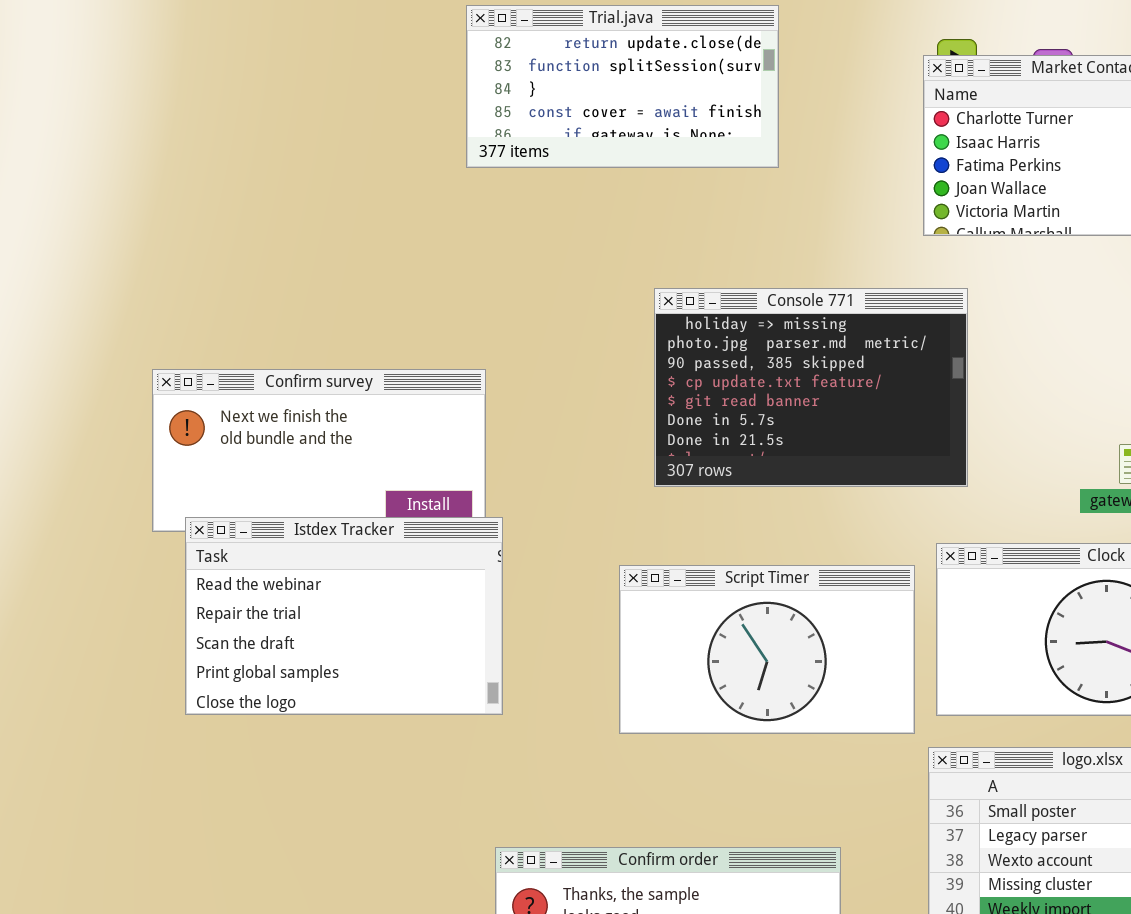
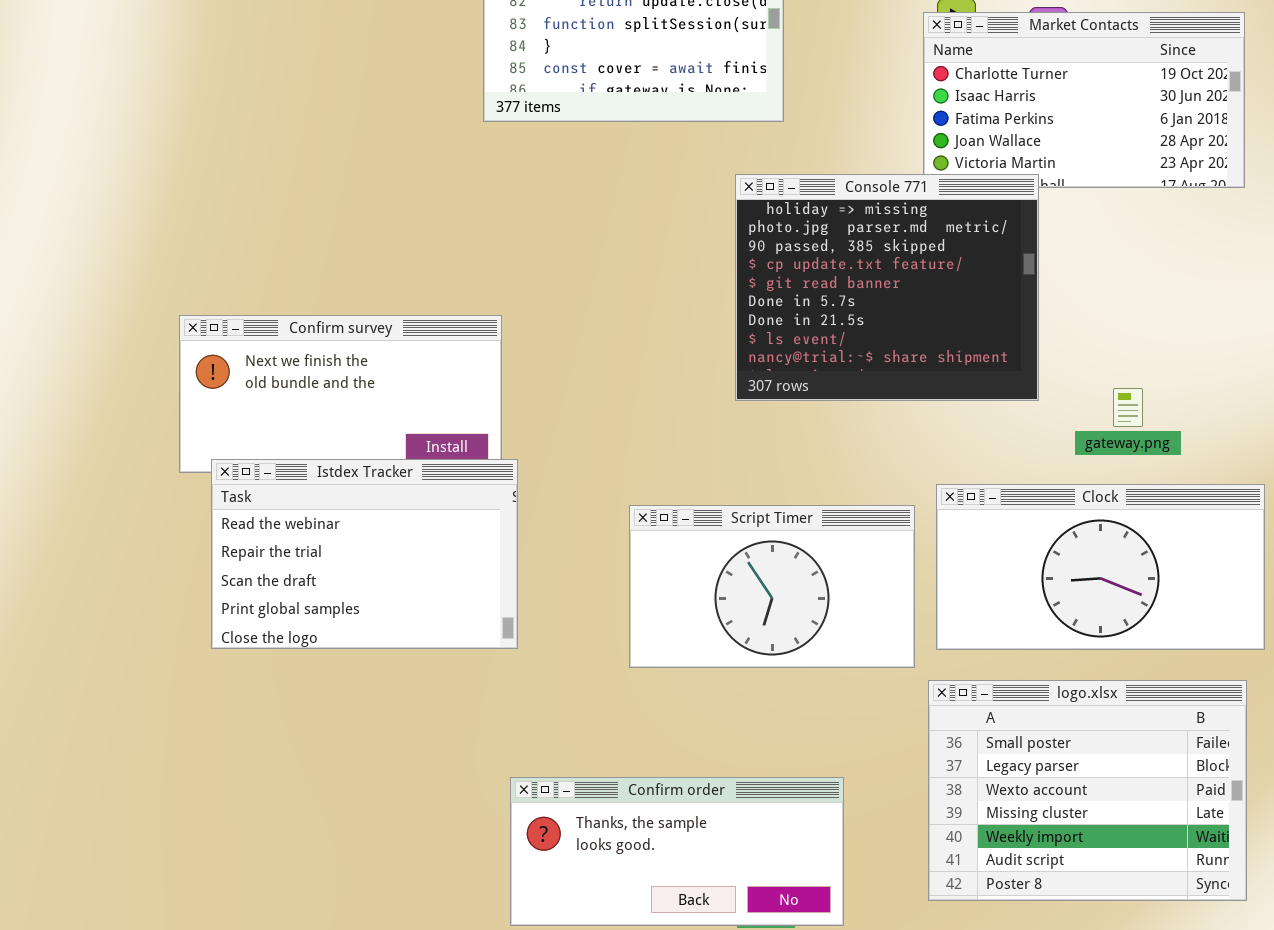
Console 771: [654,288,968,487] -> [735,174,1039,401], moved, resized

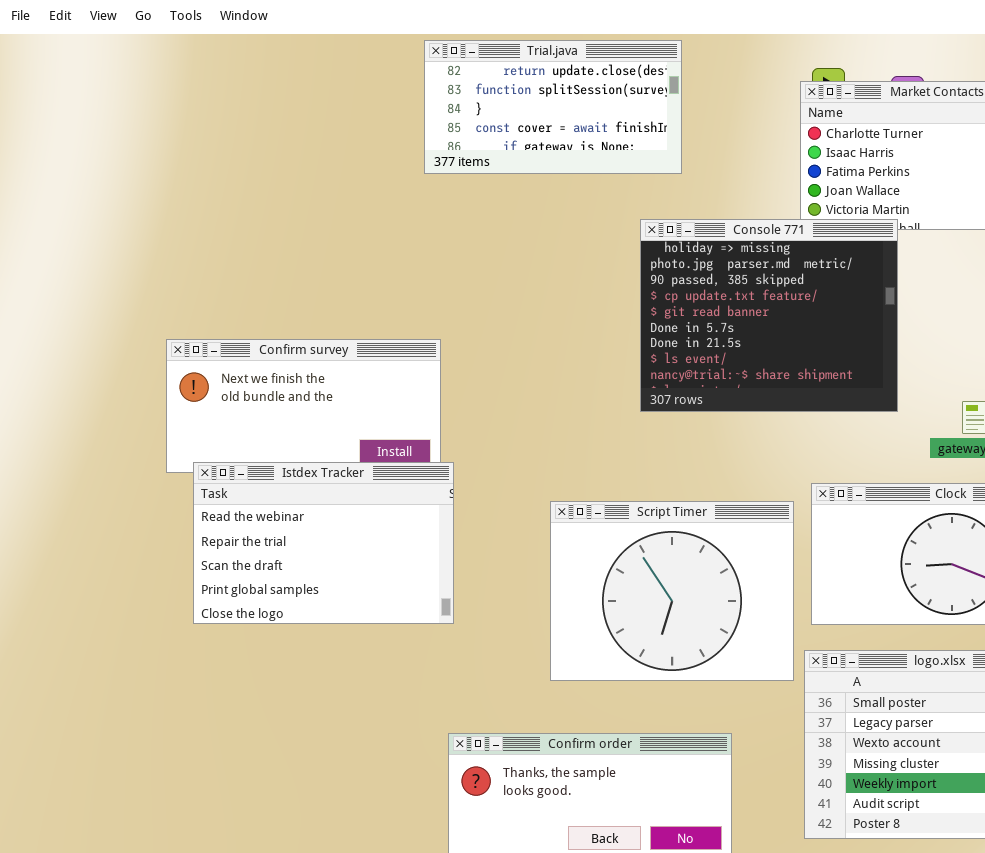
Script Timer: [629,505,915,668] -> [550,501,794,681], resized

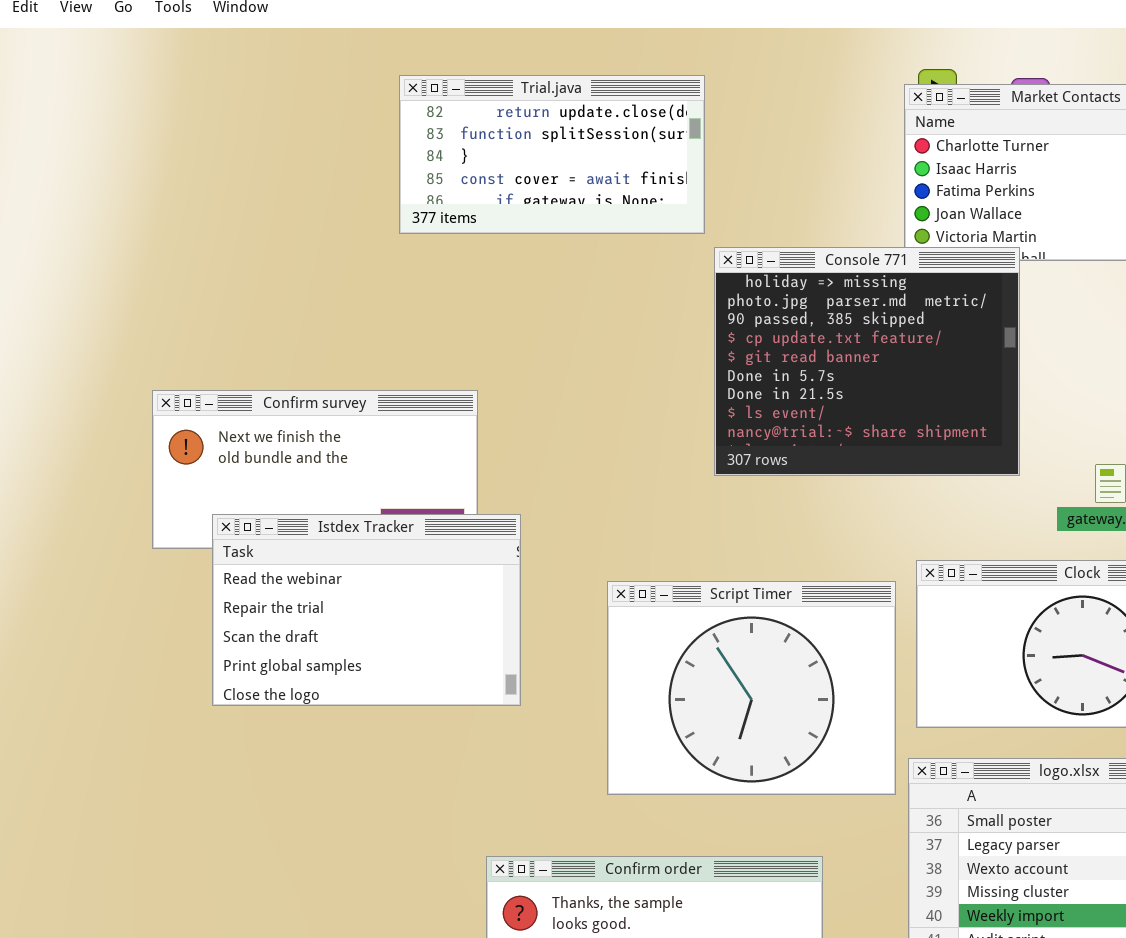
Trial.java: [424,40,682,174] -> [399,75,705,234], moved
Istdex Tracker: [193,462,454,624] -> [212,514,521,706], moved

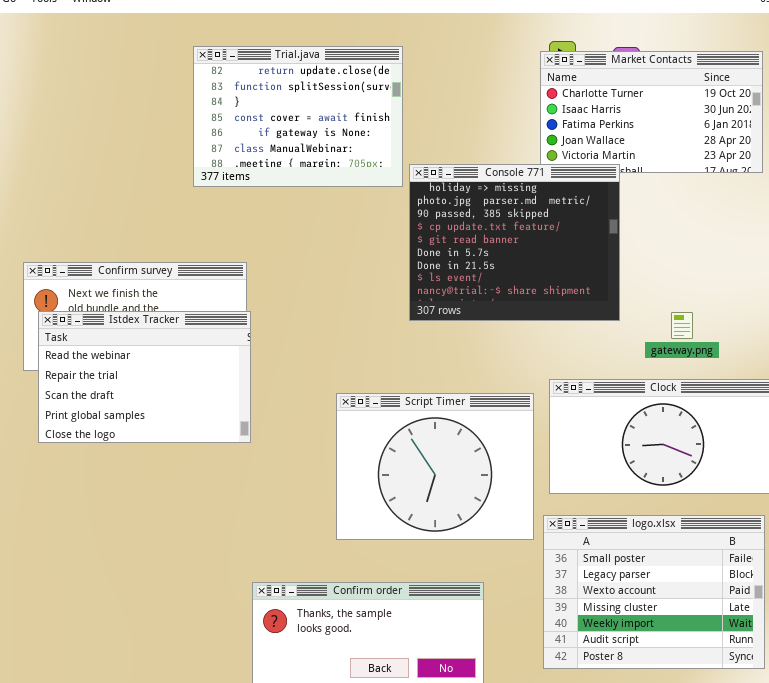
Trial.java: [399,75,705,234] -> [193,46,403,187], resized
Istdex Tracker: [212,514,521,706] -> [38,311,251,443], moved

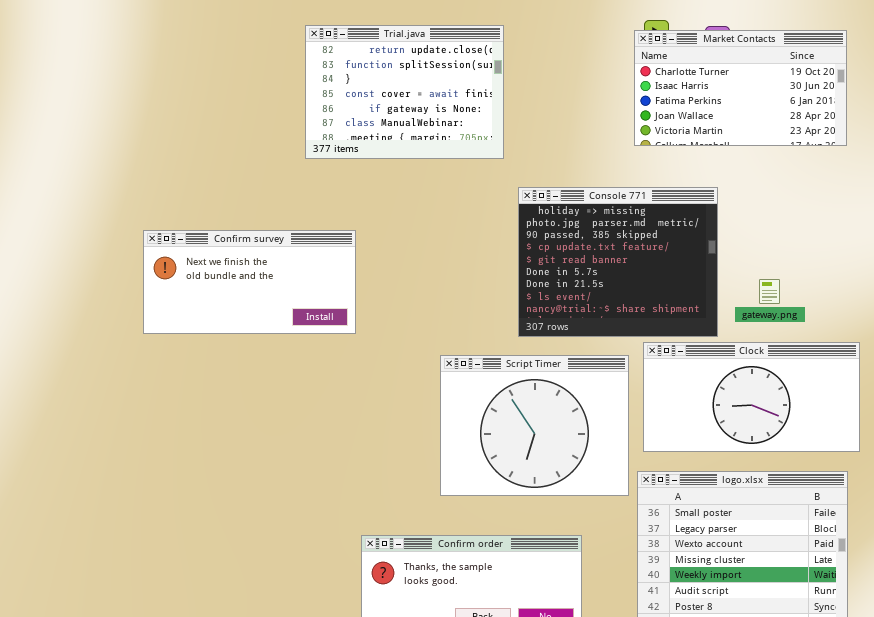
Console 771: [409,164,620,321] -> [518,187,718,337], moved
Istdex Tracker: [38,311,251,443] -> none, closed

